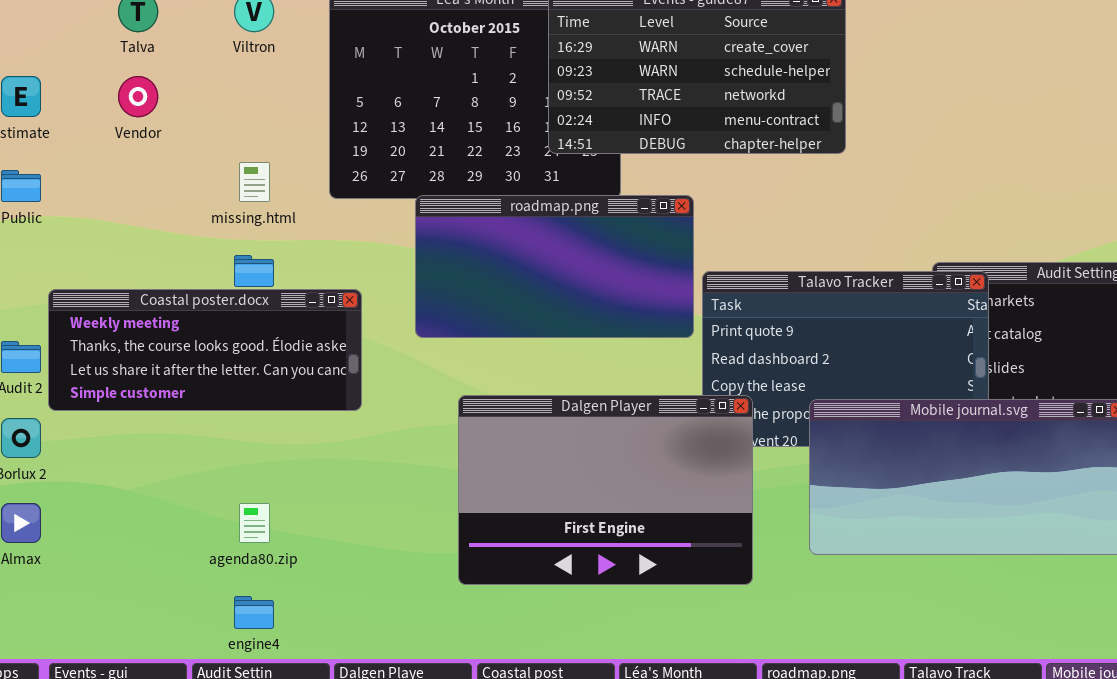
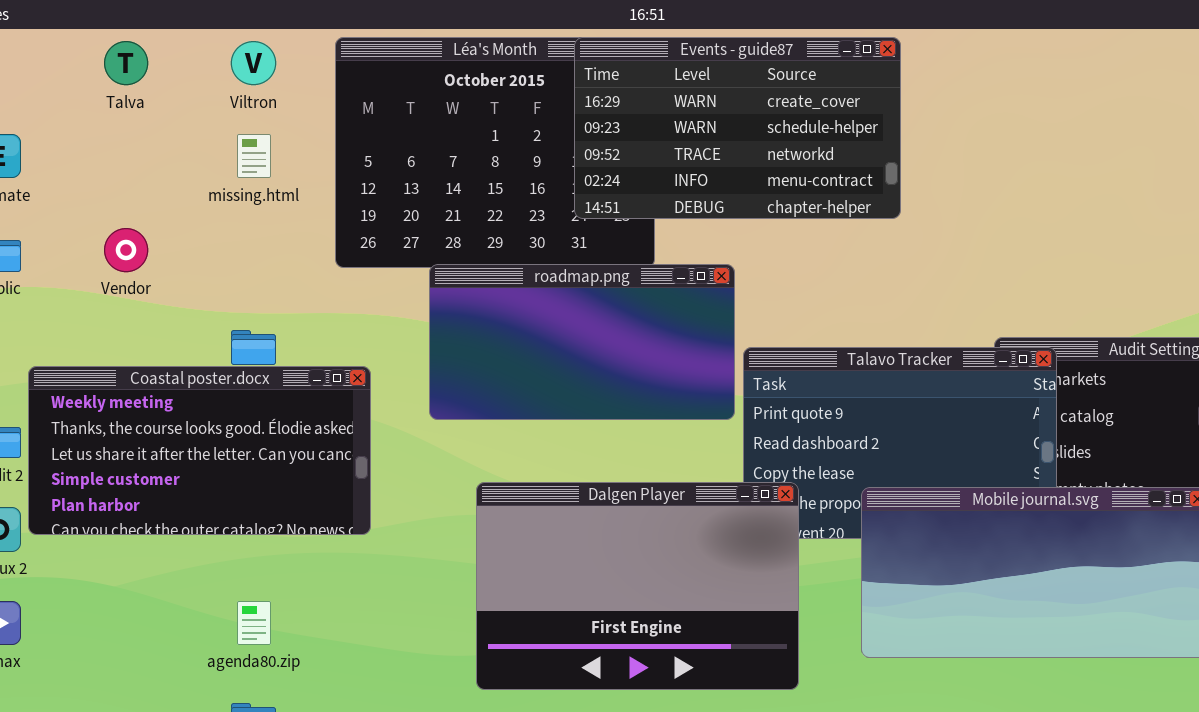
Vendor: [118,76,158,117] -> [104,228,148,272], moved
missing.html: [239,162,270,202] -> [237,134,271,178], moved
Coastal poster.docx: [48,289,362,411] -> [28,366,371,535], resized

